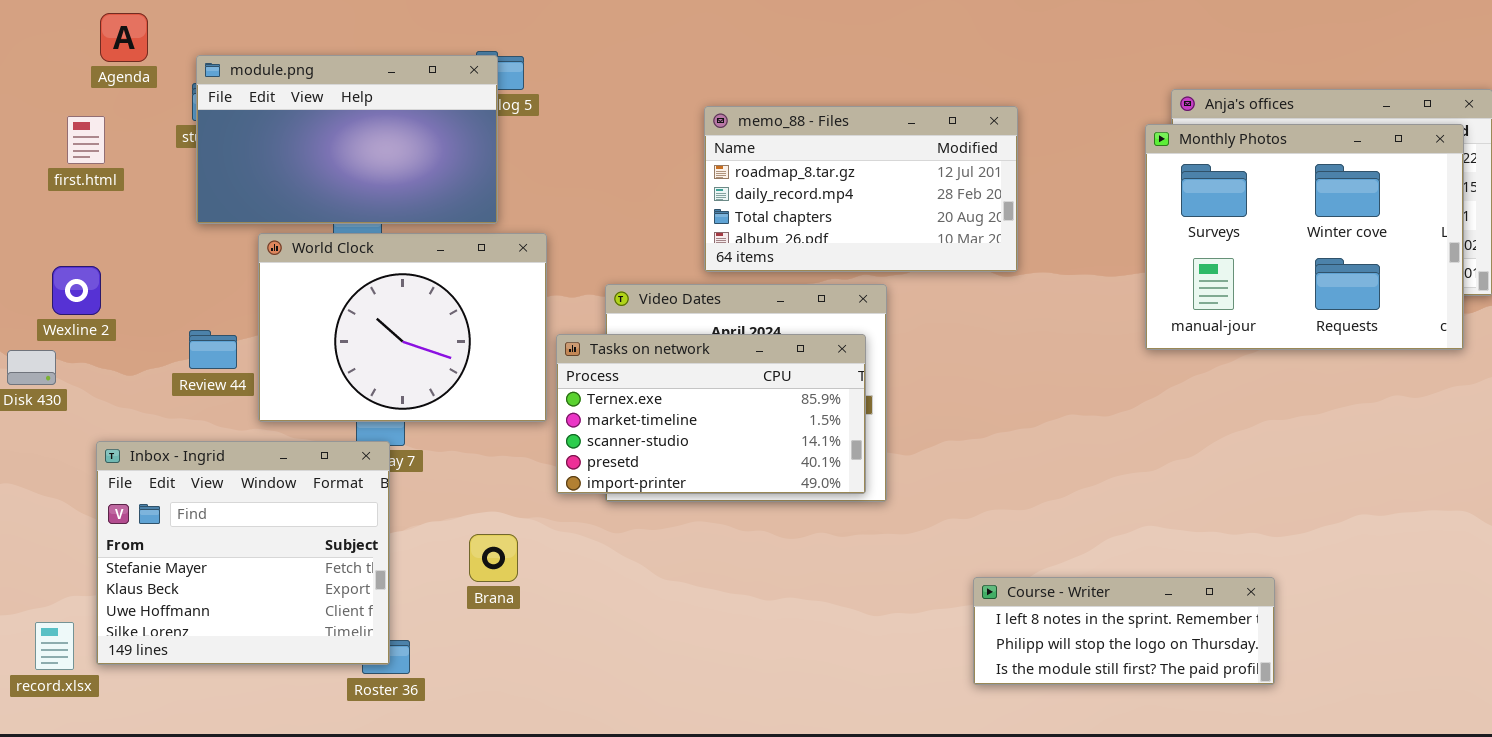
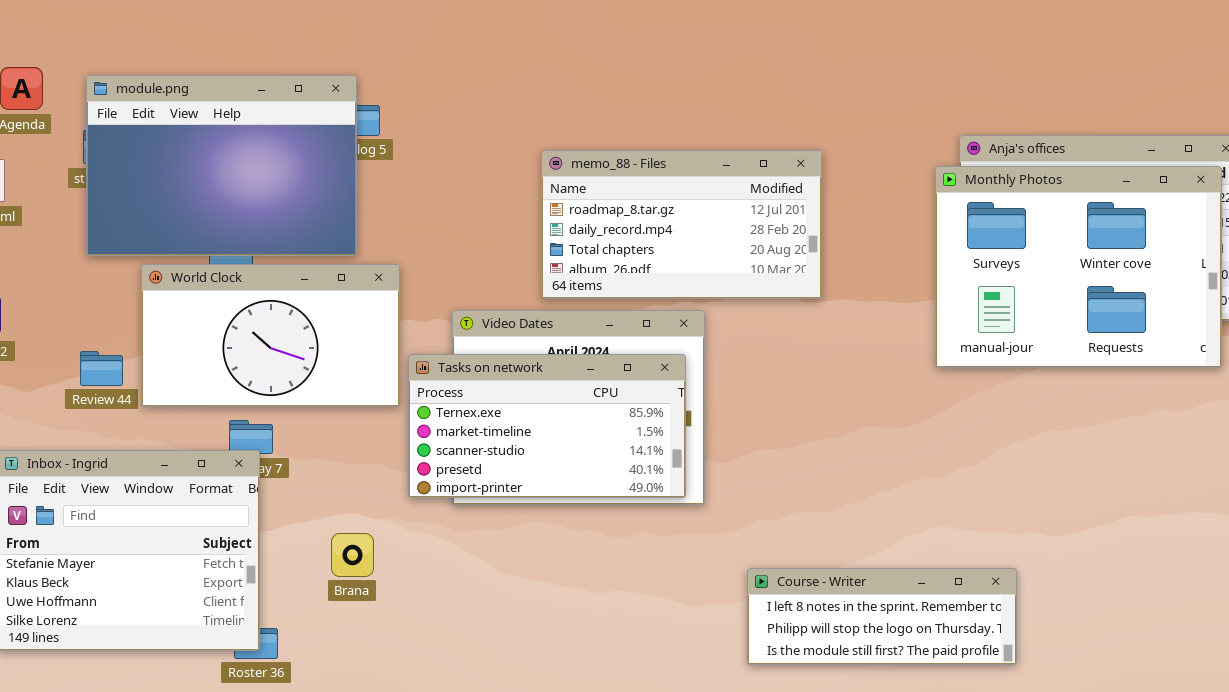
module.png: [196,55,498,224] -> [86,75,357,256], resized
World Clock: [258,233,547,422] -> [141,264,400,407], resized
Course - Writer: [973,577,1275,685] -> [747,568,1017,665], moved

